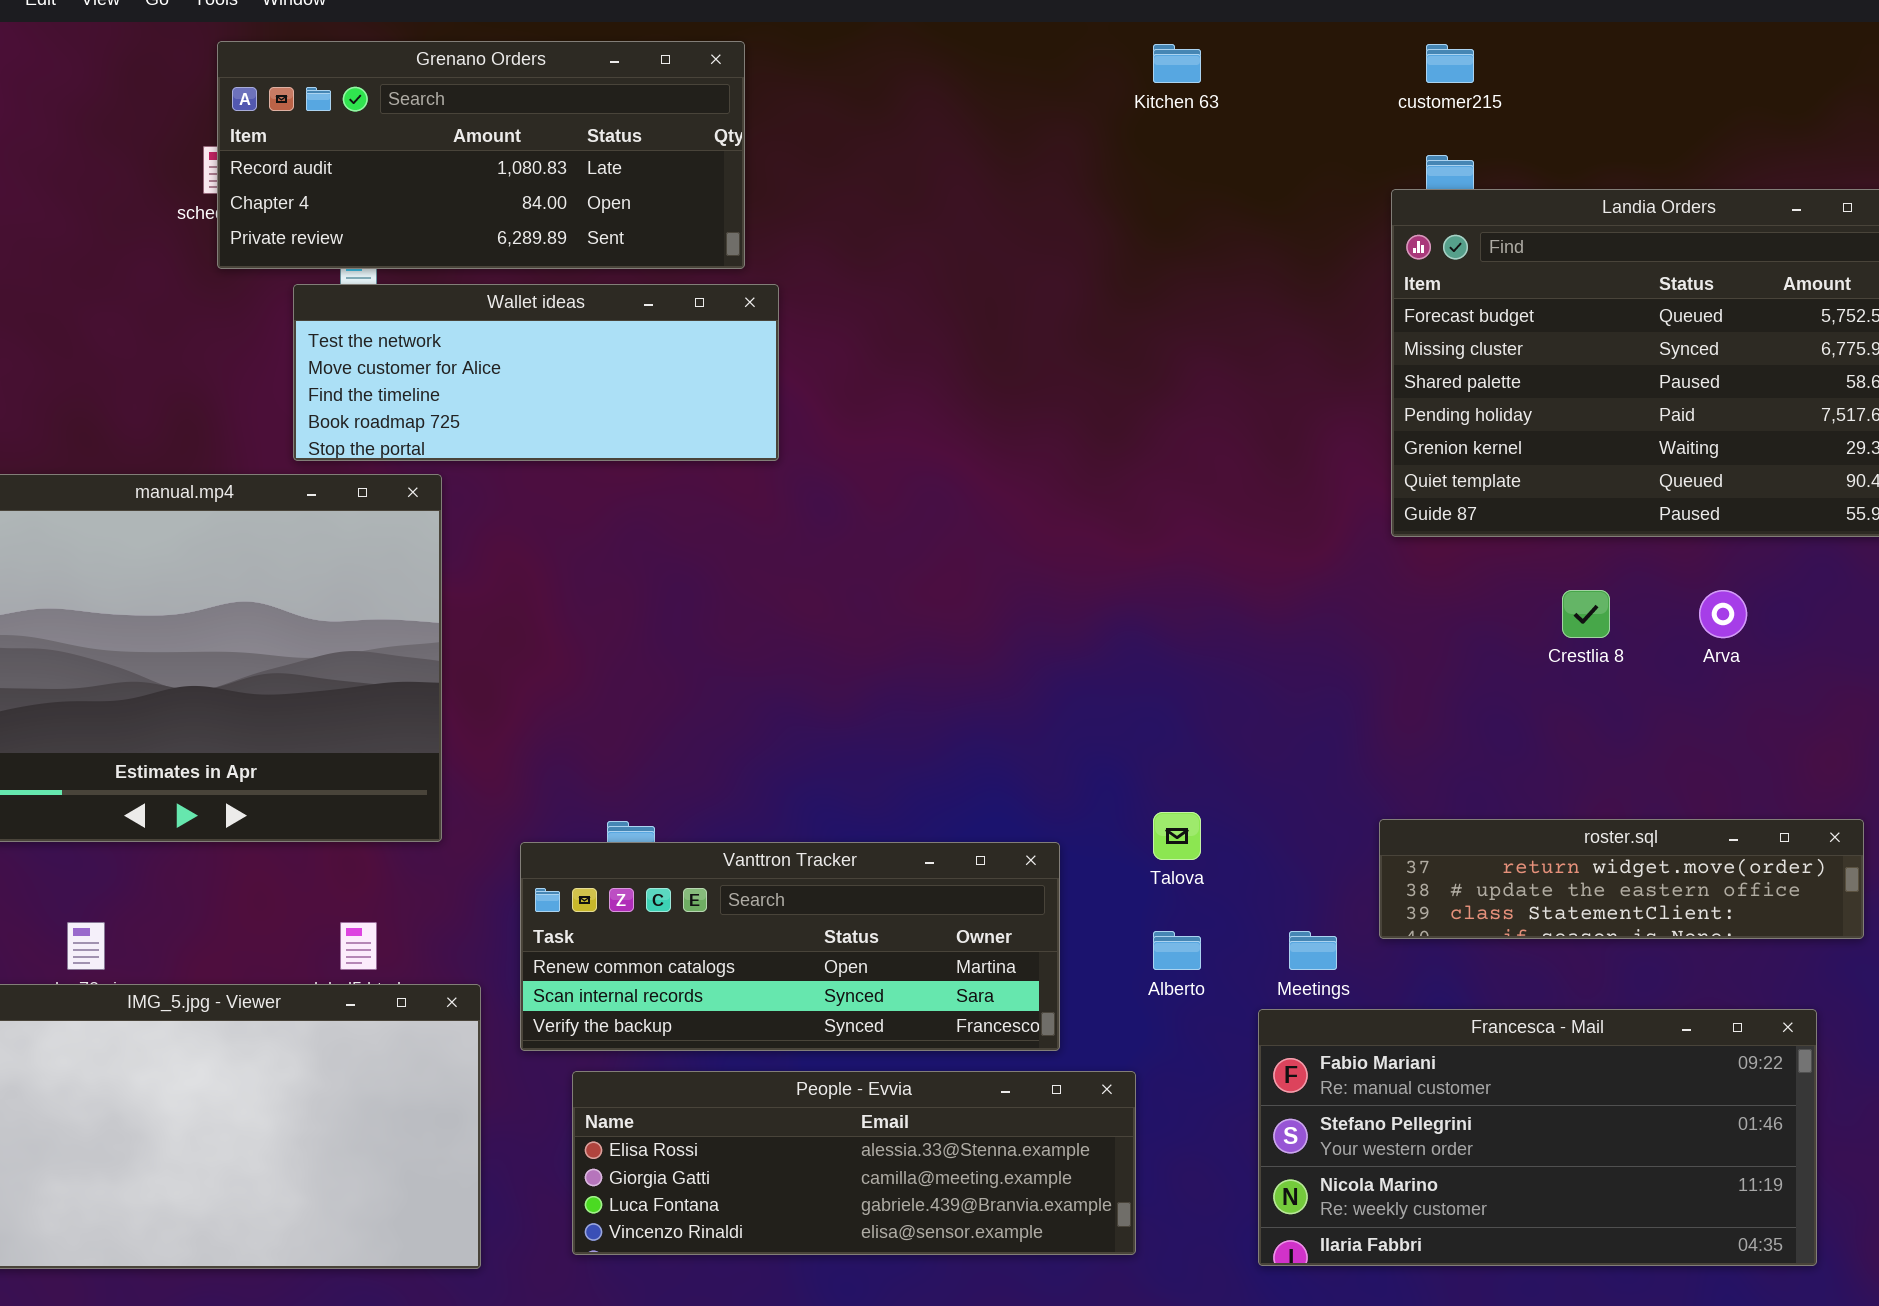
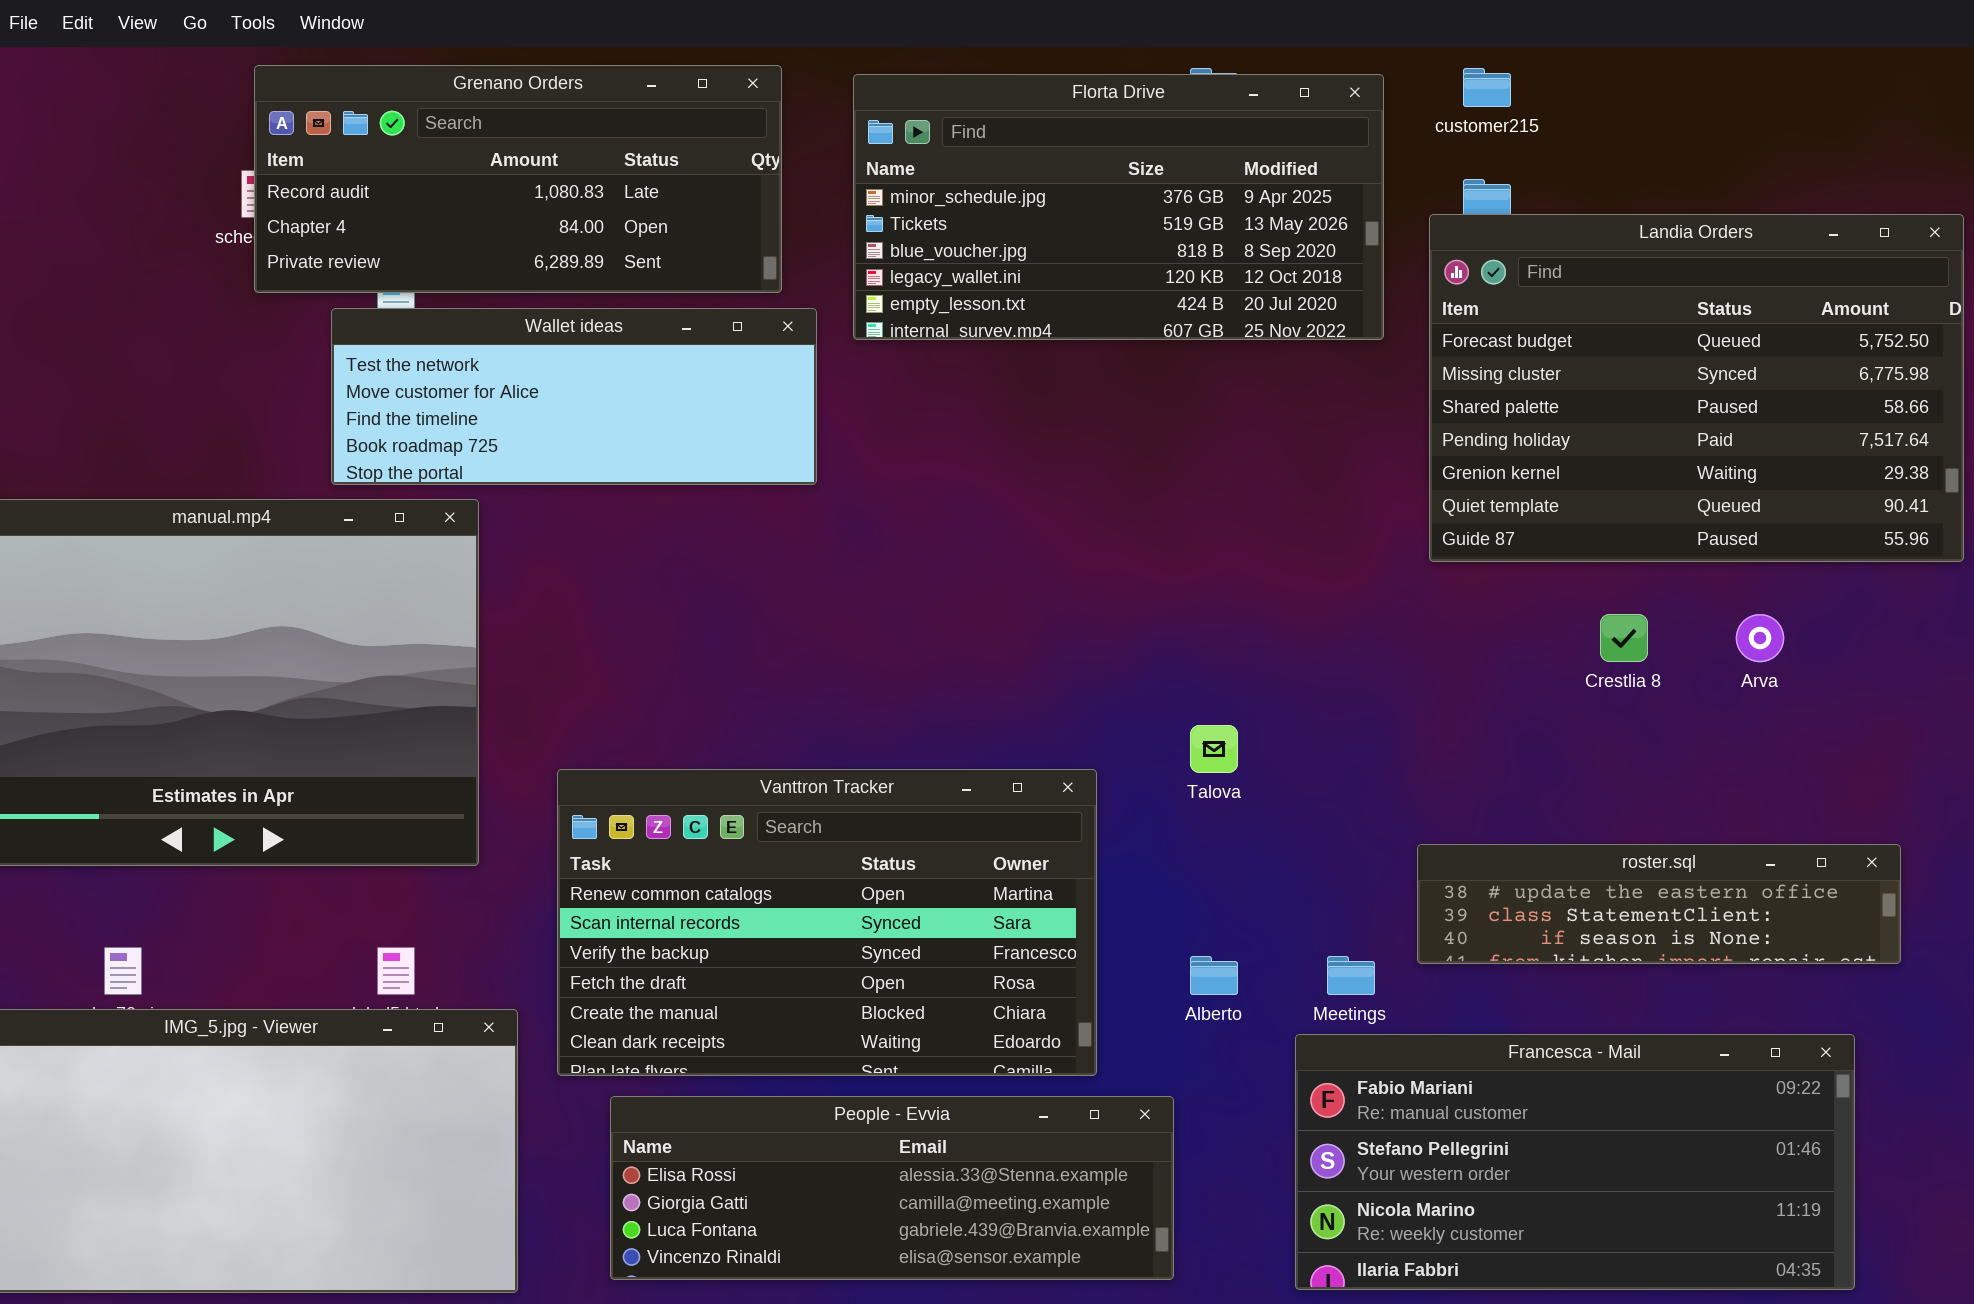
Florta Drive: none -> [853,74,1384,340], opened
Talova: [1153,812,1201,860] -> [1190,725,1238,773], moved
roster.sql: [1379,819,1864,939] -> [1417,844,1901,964], scrolled down 1 row
Vanttron Tracker: [520,842,1060,1051] -> [557,769,1097,1076], resized

